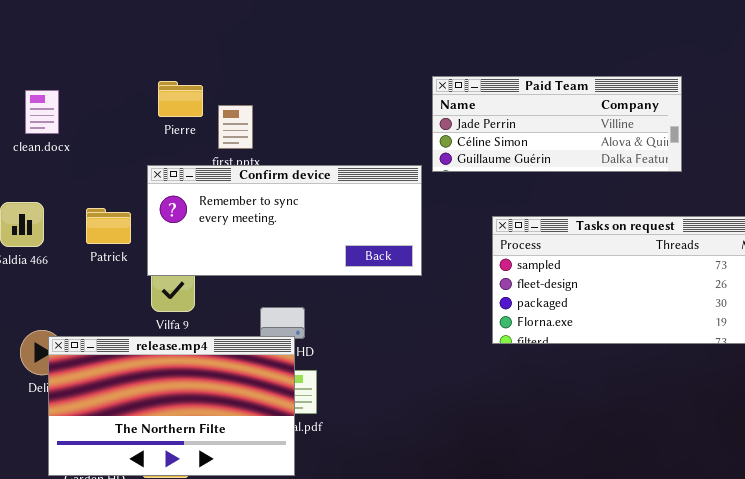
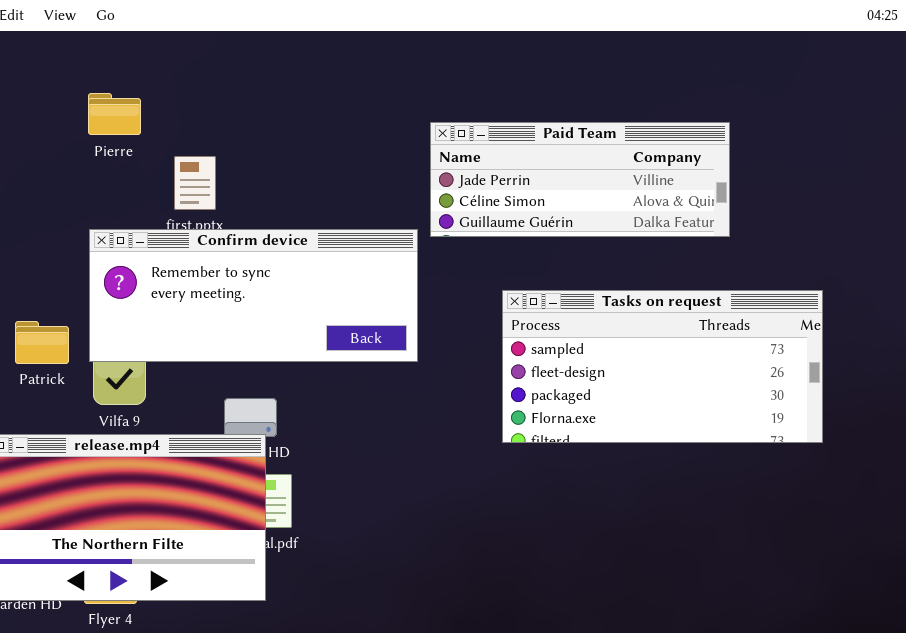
Pierre: [158,81,203,117] -> [88,93,141,135], moved
Patrick: [86,208,131,244] -> [15,321,69,364], moved

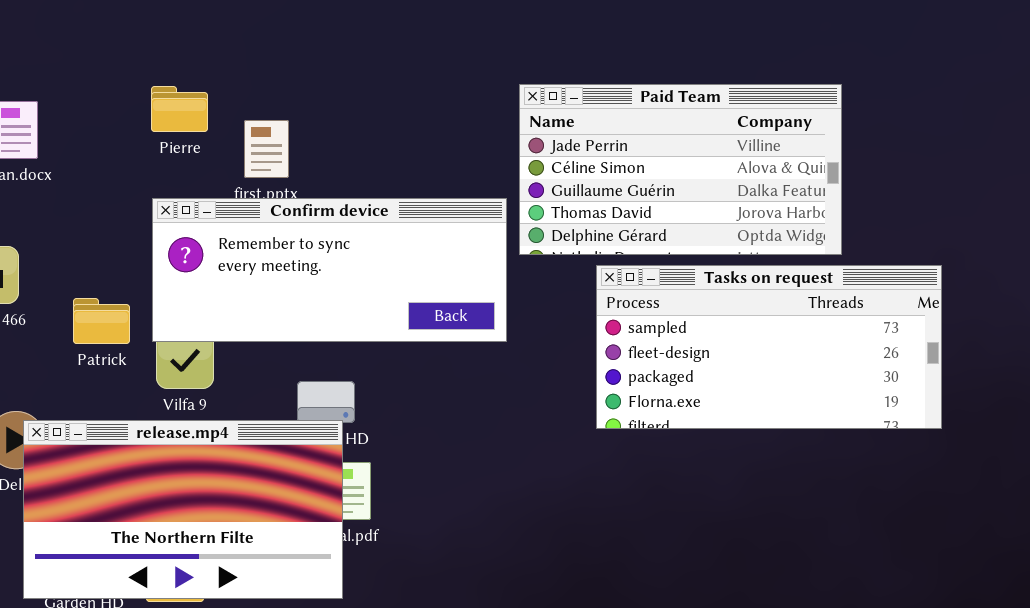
Pierre: [88,93,141,135] -> [151,86,208,132], moved
Paid Team: [430,122,730,237] -> [519,84,842,255], resized

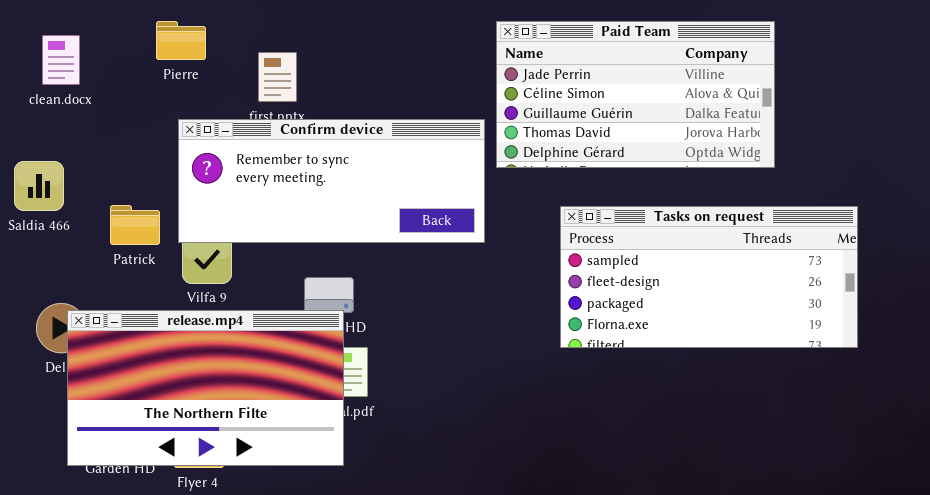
Pierre: [151,86,208,132] -> [156,21,206,60], moved
Tasks on request: [596,265,942,429] -> [560,206,858,348], moved

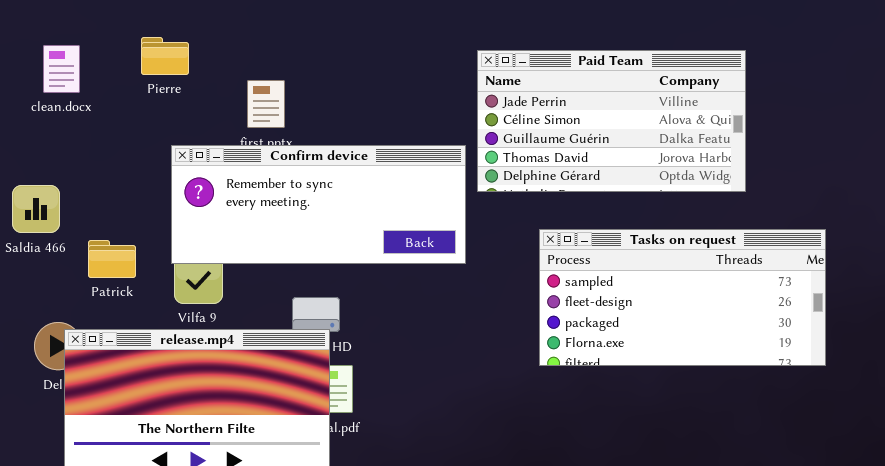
Pierre: [156,21,206,60] -> [141,37,189,75], moved
clean.docx: [42,35,80,85] -> [43,45,80,93], moved
Patrick: [110,205,160,245] -> [88,240,136,278], moved

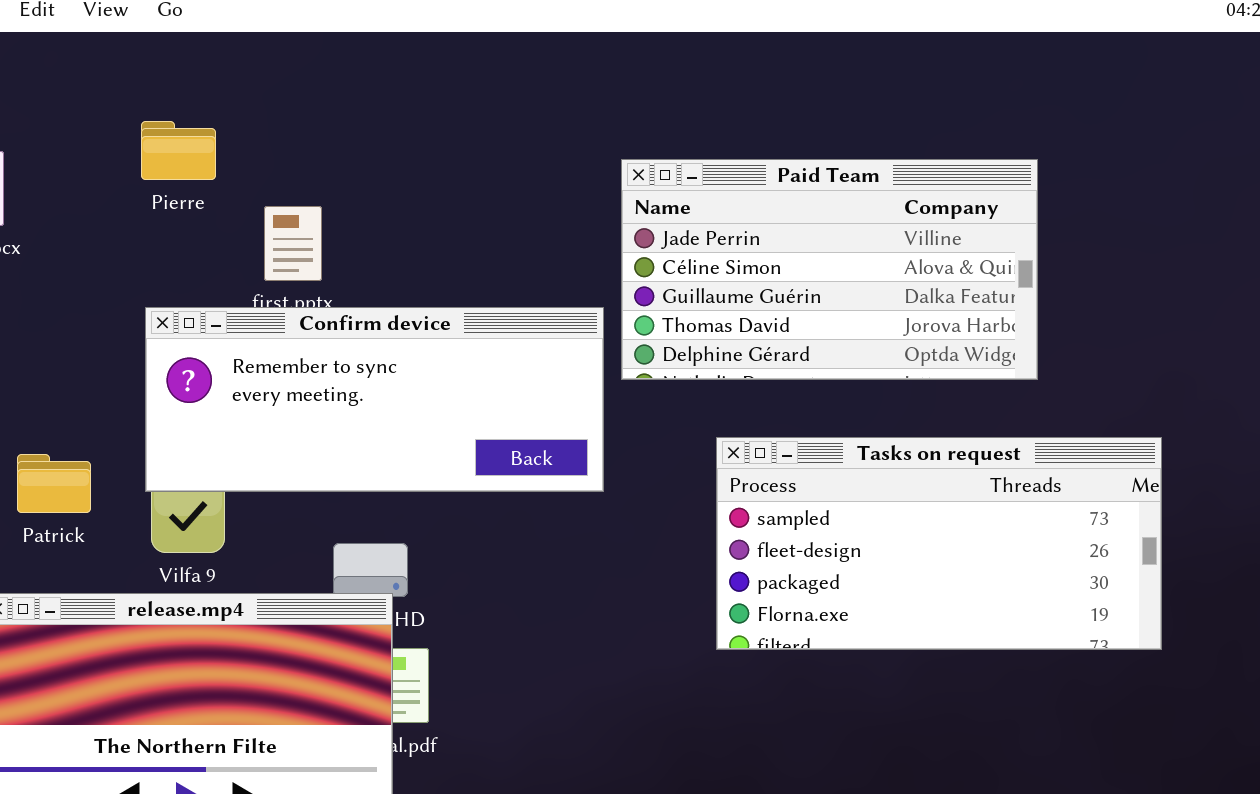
Pierre: [141,37,189,75] -> [141,121,216,180], moved

